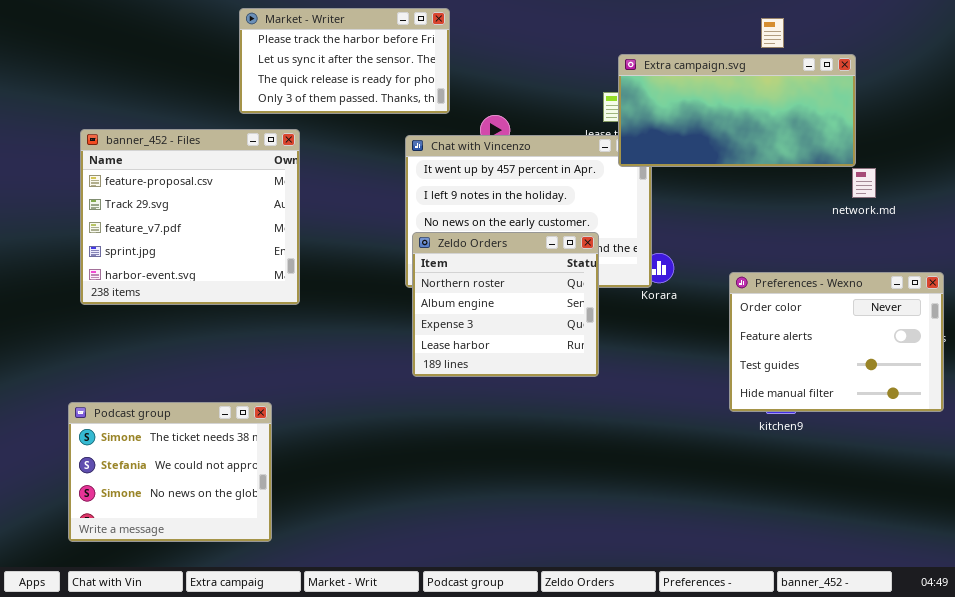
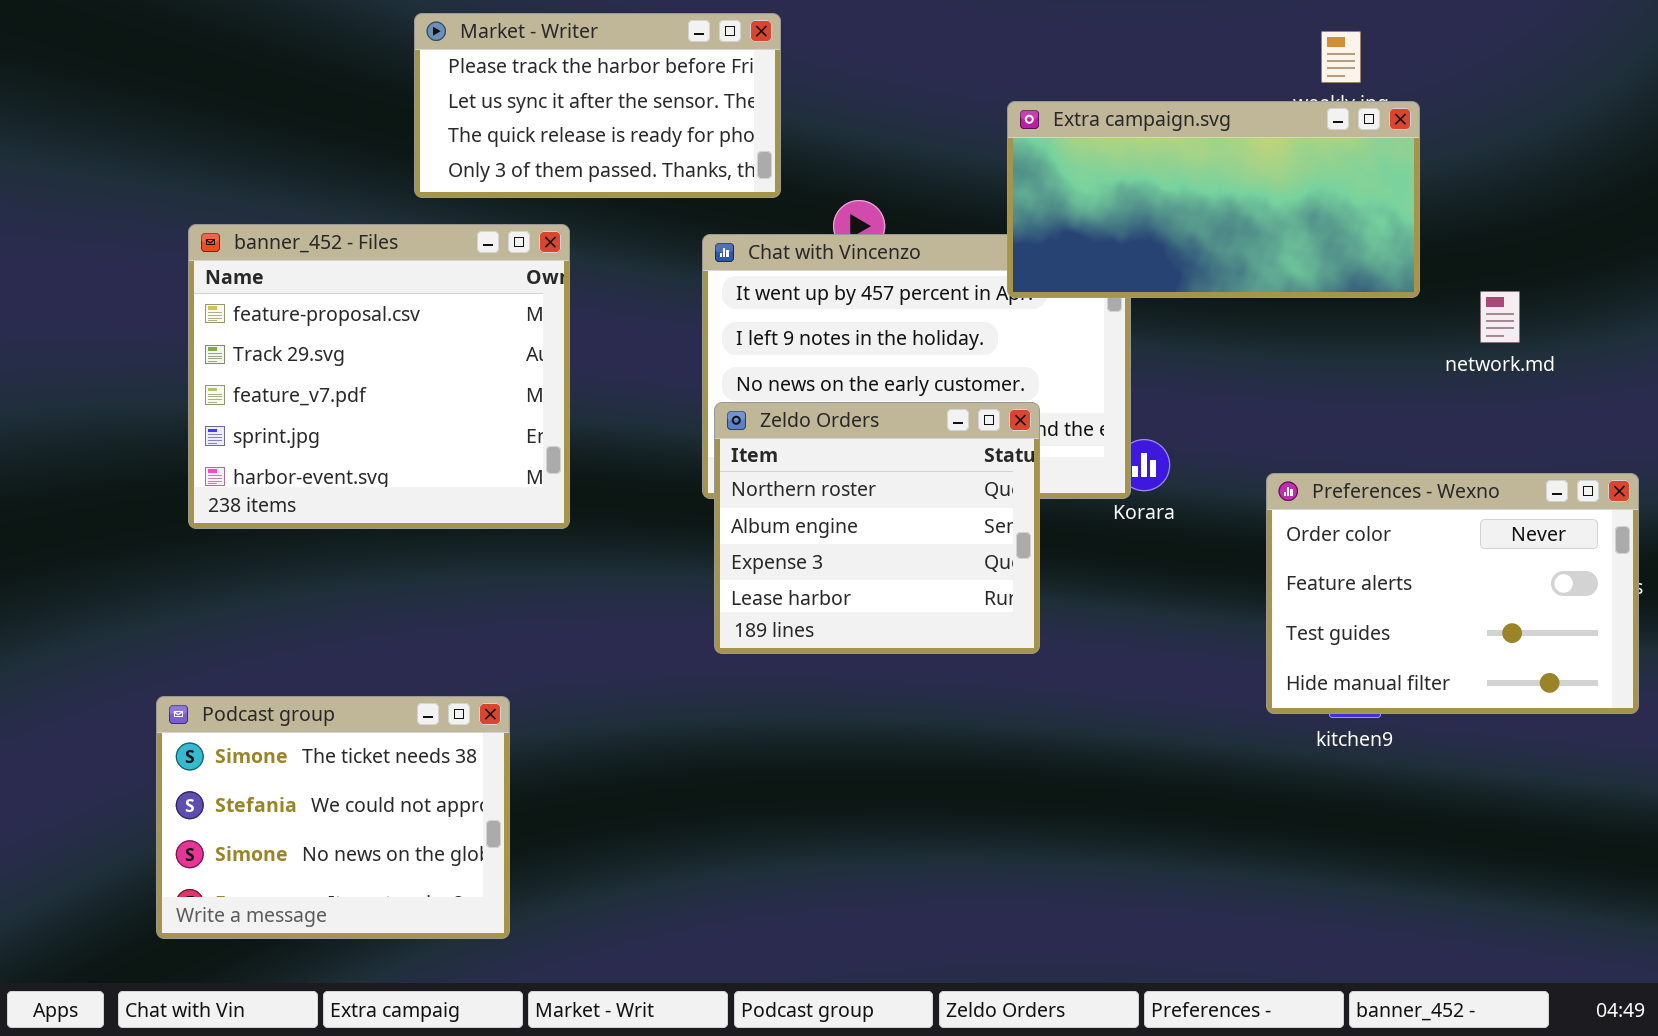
Extra campaign.svg: [618,54,856,167] -> [1007,101,1420,298], moved
banner_452 - Files: [80,129,300,305] -> [188,224,570,529], moved
Podcast group: [68,402,272,542] -> [156,696,510,939], moved

